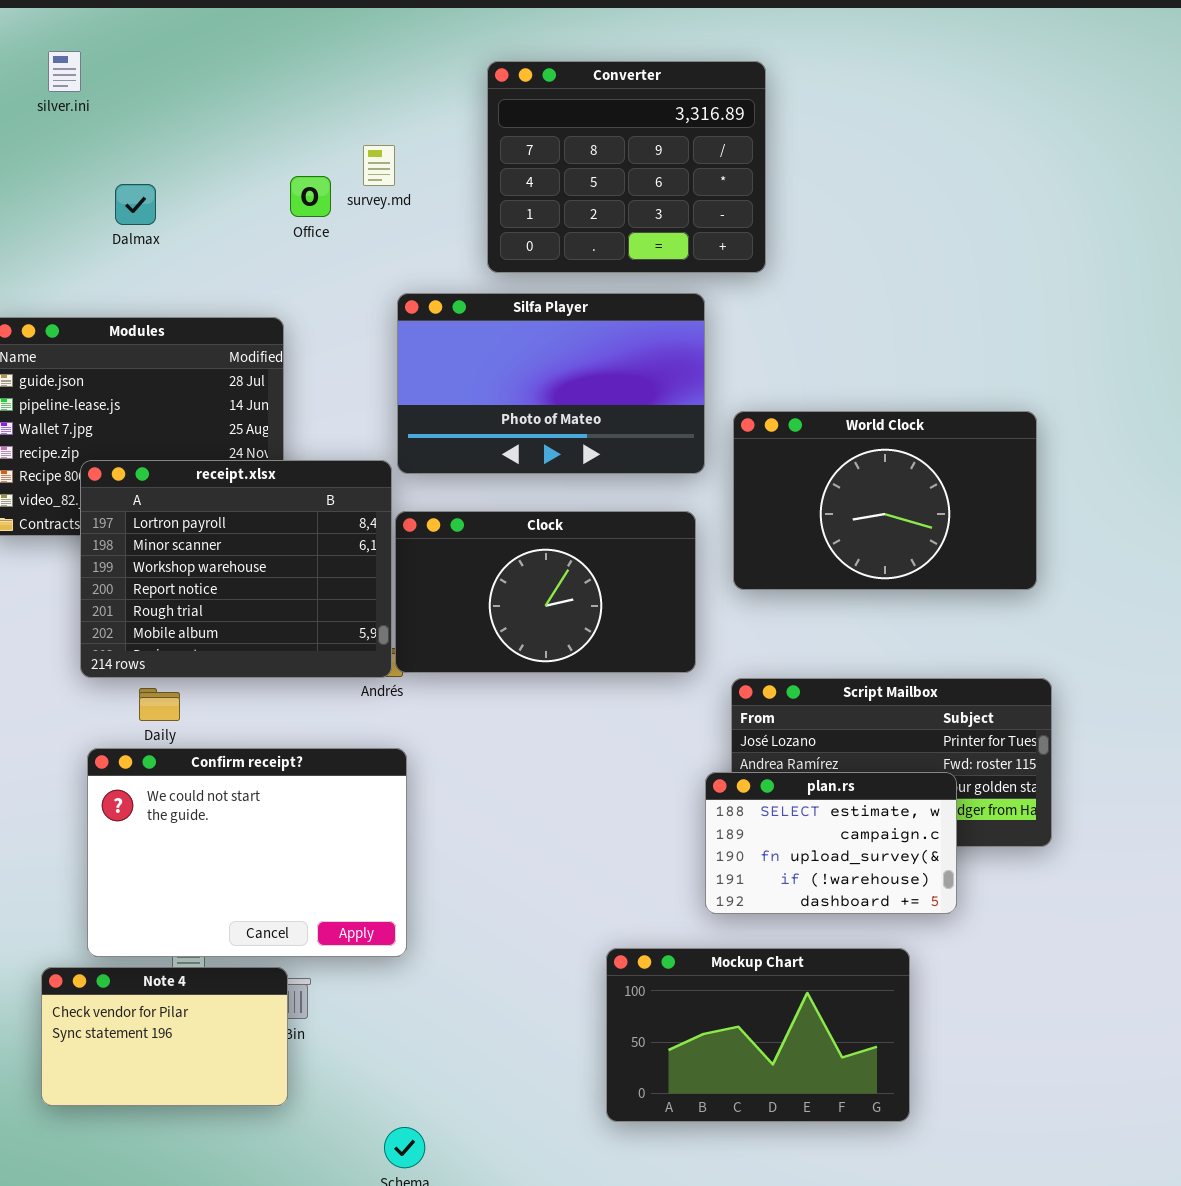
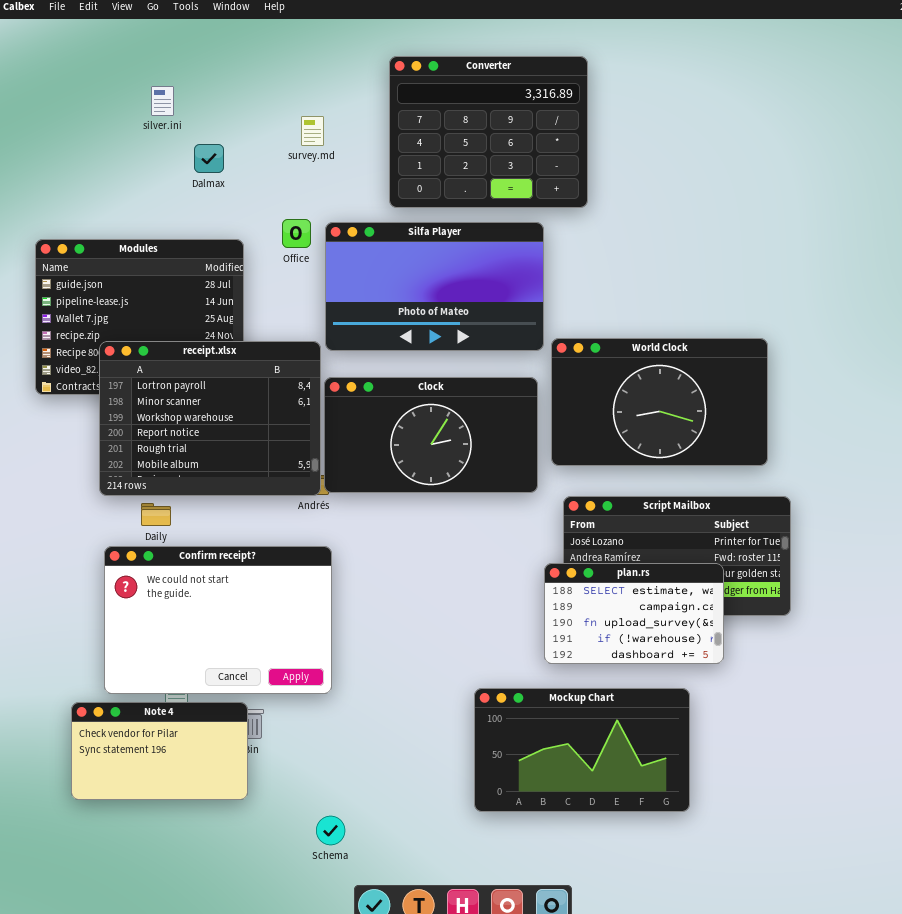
silver.ini: [48,51,81,92] -> [151,86,174,116], moved
Office: [290,176,331,217] -> [282,219,311,248], moved
Dalmax: [115,184,156,225] -> [194,144,224,173], moved
World Clock: [733,411,1037,590] -> [551,338,768,466], moved

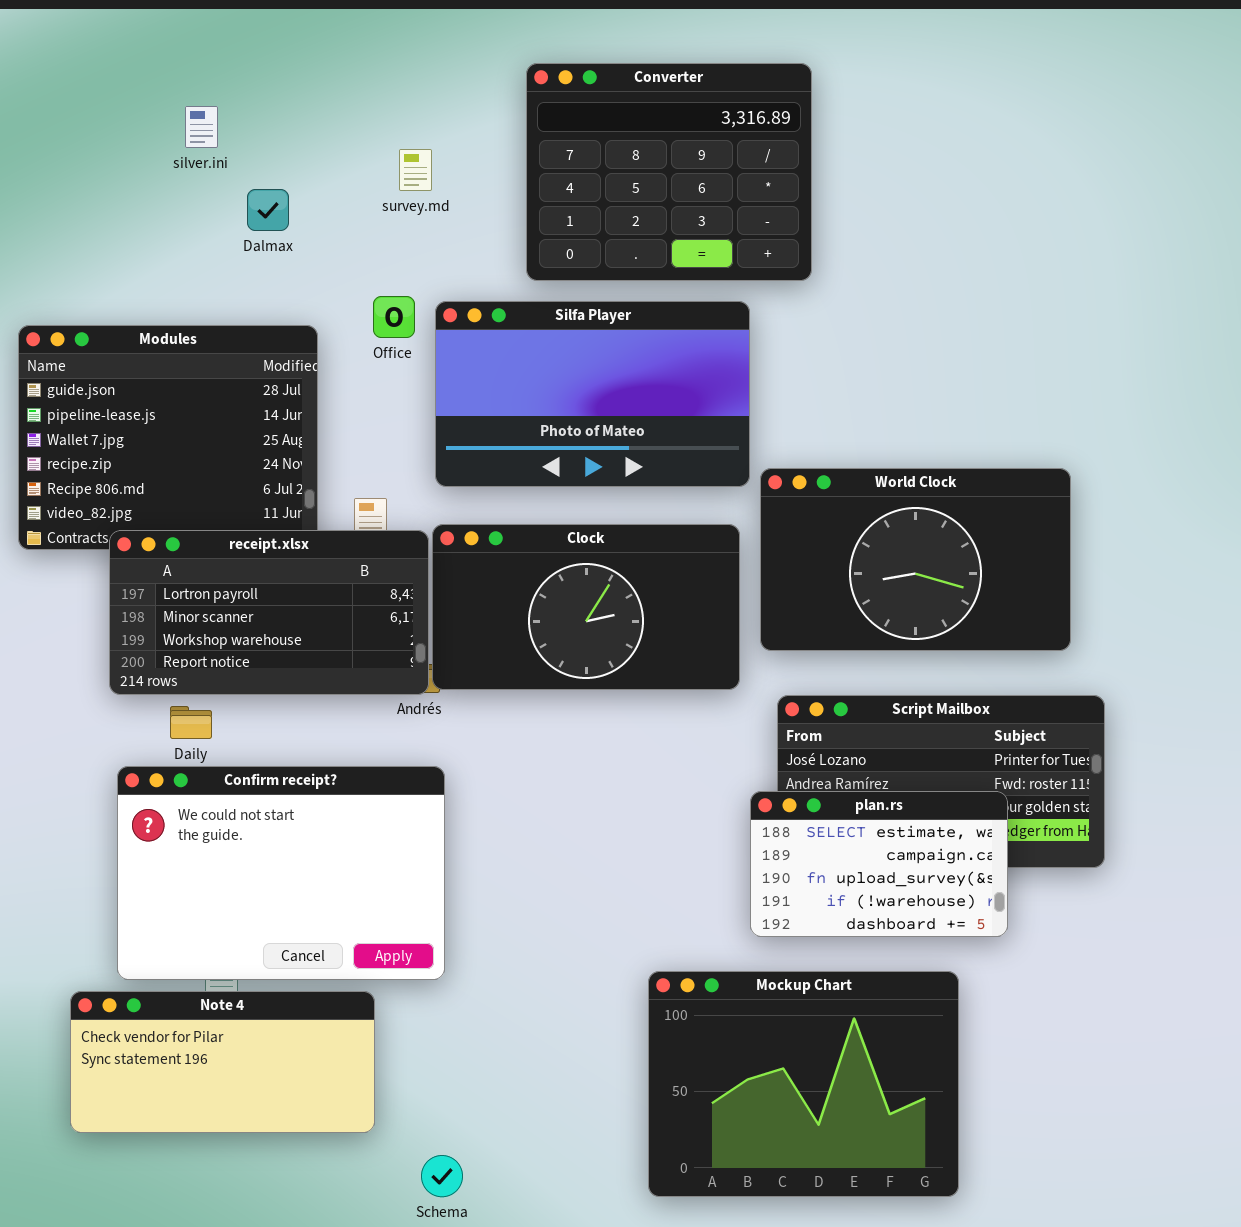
receipt.xlsx: [99,341,321,496] -> [109,530,429,695], resized
Mockup Chart: [474,688,690,812] -> [648,971,959,1197], resized
Note 4: [71,702,248,800] -> [70,991,375,1133], resized

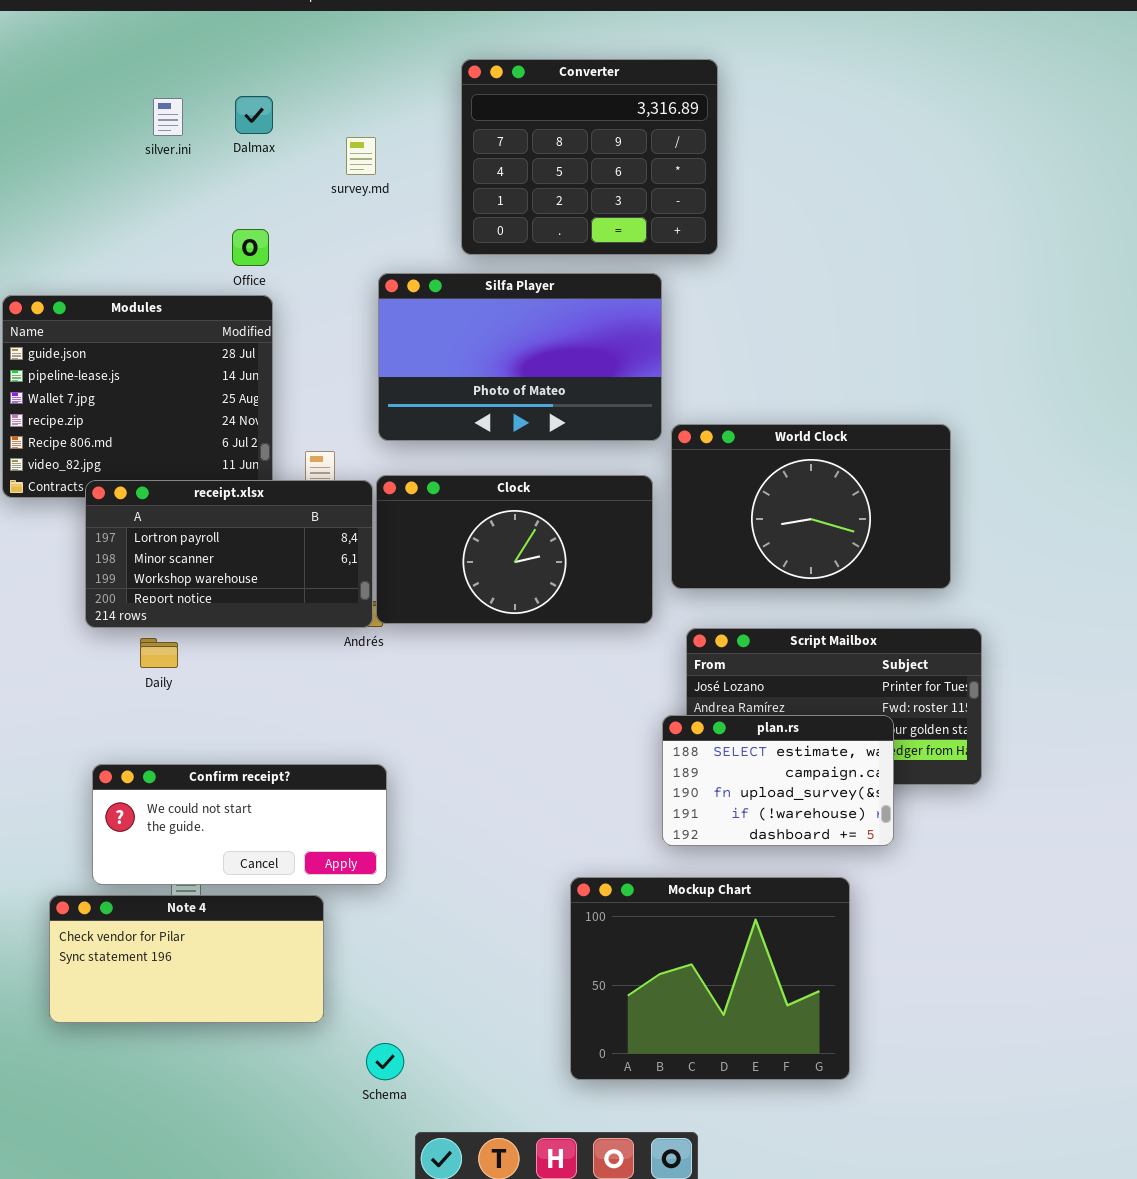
Dalmax: [247,189,289,231] -> [235,96,273,134], moved
Office: [373,296,415,338] -> [232,229,269,266], moved
Confirm receipt?: [117,766,445,980] -> [92,764,387,885], resized

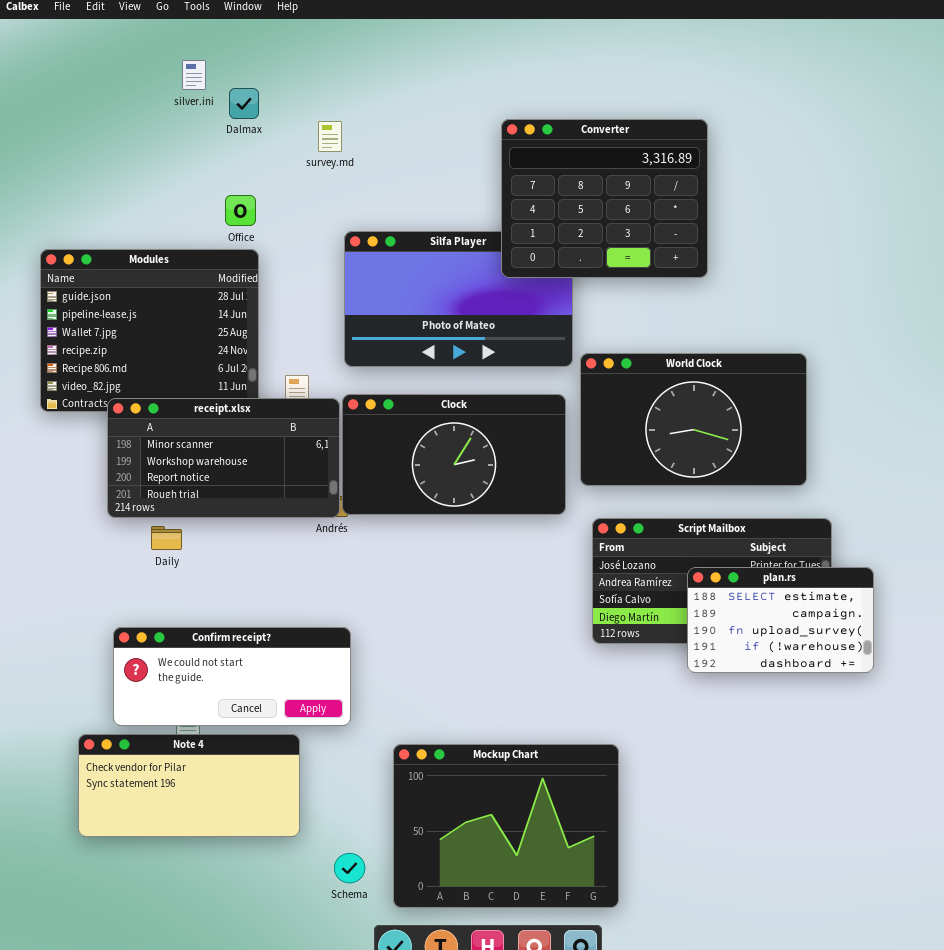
Converter: [461,59,718,255] -> [501,119,708,278], moved
silver.ini: [153,98,183,136] -> [182,60,206,90], moved
receipt.xlsx: [85,480,373,628] -> [107,398,340,518], scrolled down 1 row
plan.rs: [662,715,894,846] -> [687,567,874,673], moved
Mockup Chart: [570,877,850,1080] -> [393,744,619,908], moved

